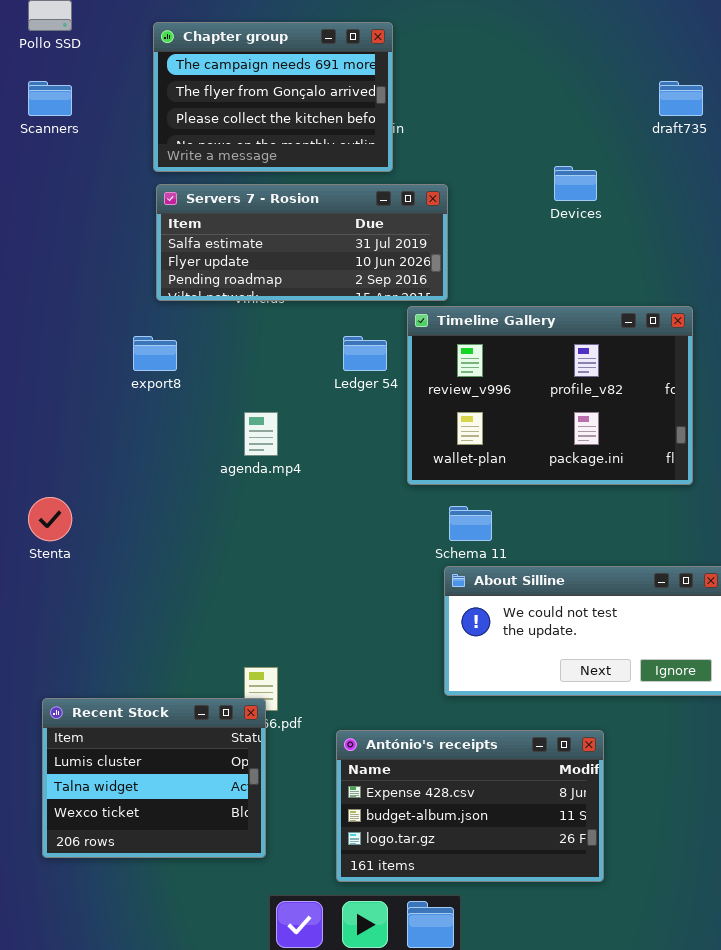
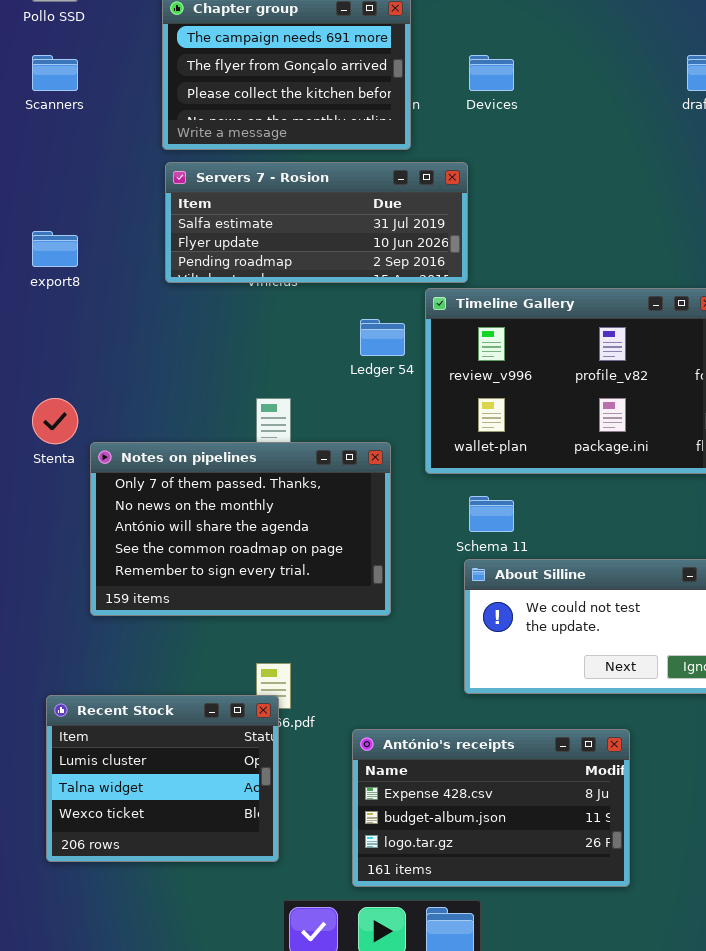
Devices: [554,166,597,201] -> [469,55,514,91], moved
export8: [133,336,177,371] -> [32,231,78,267], moved
Notes on pipelines: none -> [90,442,391,616], opened
Stenta: [28,497,72,541] -> [32,398,78,444], moved

